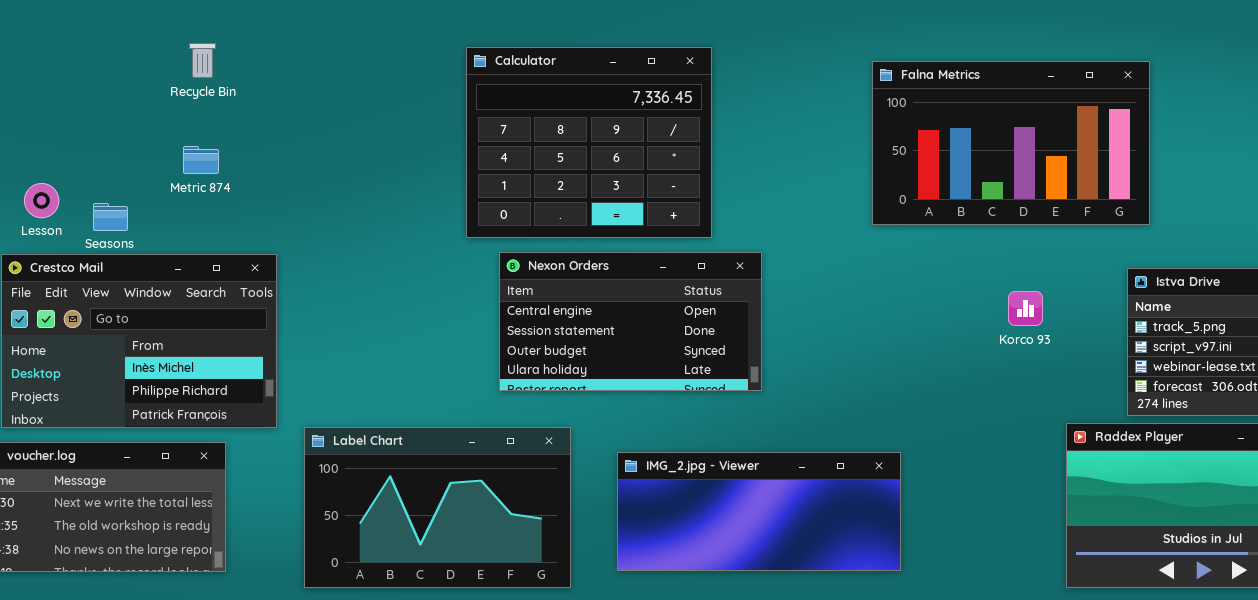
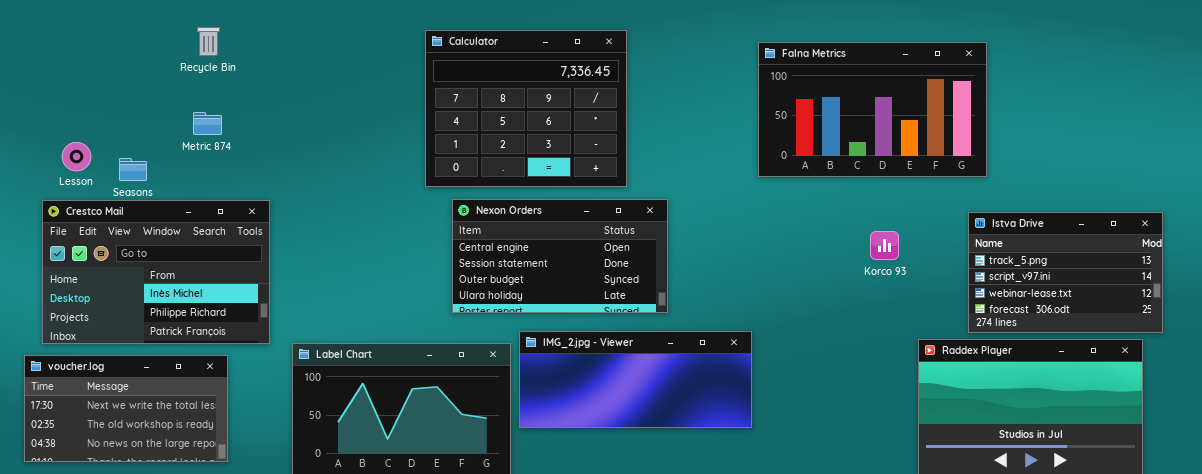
IMG_2.jpg - Viewer: [617,452,901,571] -> [519,331,752,428], moved

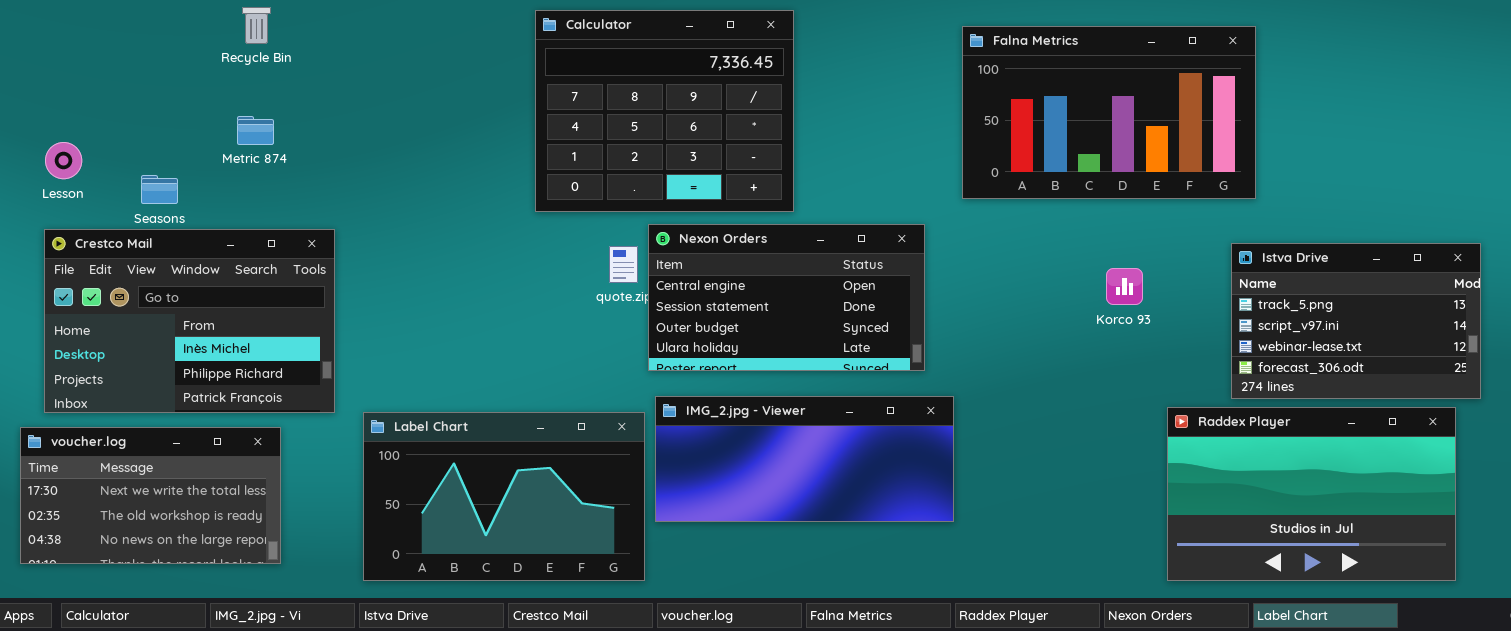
Lesson: [62,142,91,171] -> [45,142,82,179], moved
Nexon Orders: [452,199,668,313] -> [648,224,925,371], moved

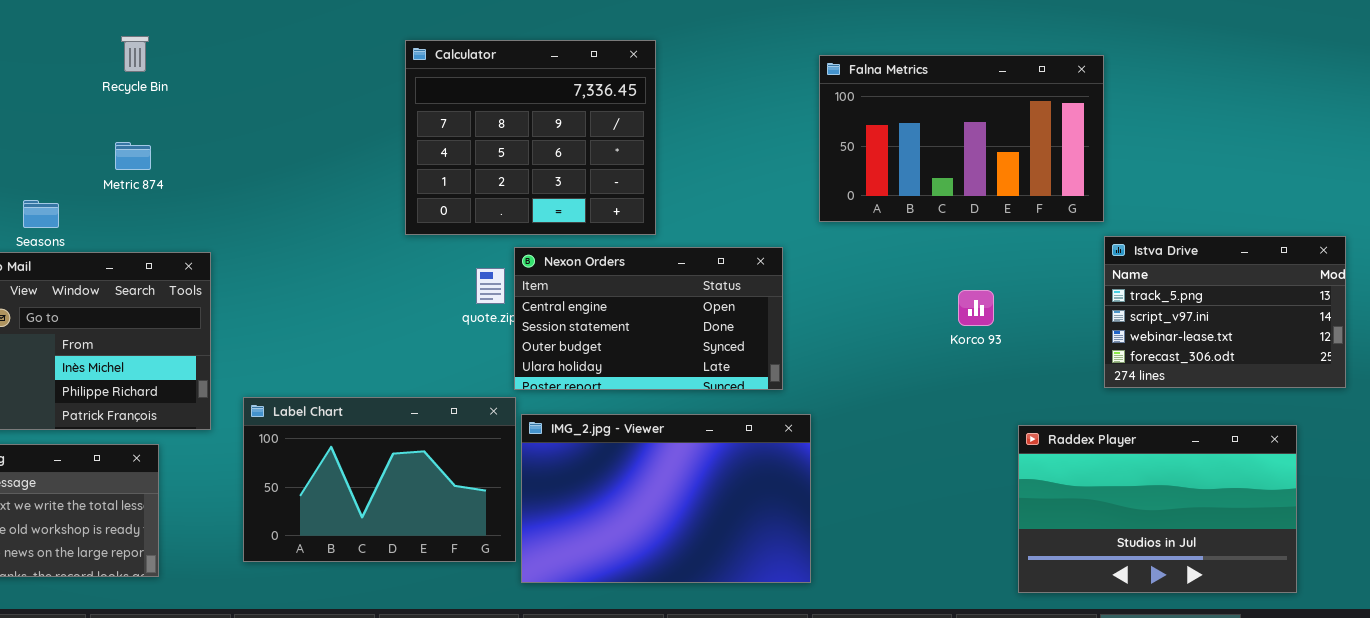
Istva Drive: [1231,243,1481,399] -> [1104,236,1346,388], moved
IMG_2.jpg - Viewer: [655,396,954,522] -> [521,414,811,583], resized
Label Chart: [363,412,645,581] -> [243,397,516,562], moved

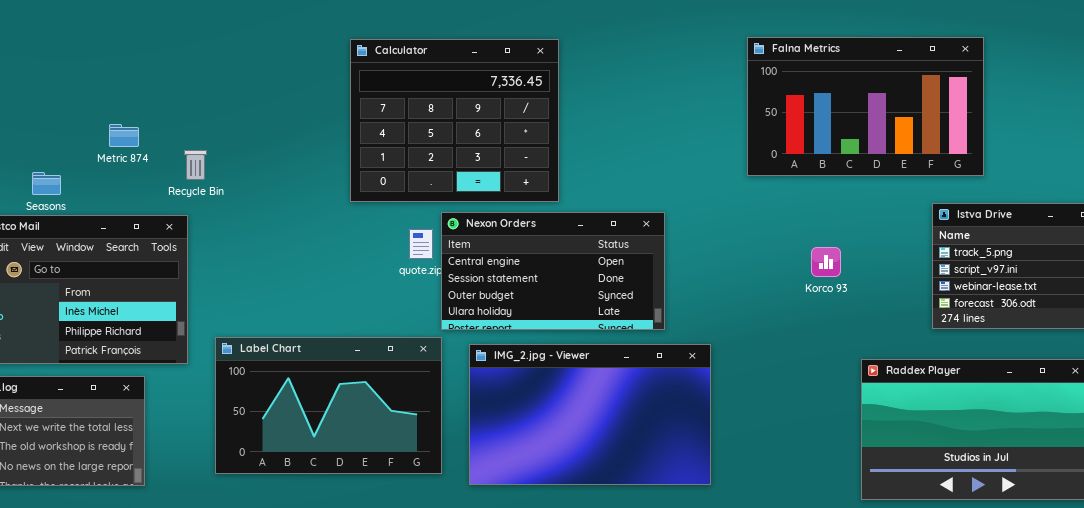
Recycle Bin: [121,36,149,72] -> [184,150,207,180], moved
Falna Metrics: [819,55,1104,222] -> [747,37,984,176], moved
IMG_2.jpg - Viewer: [521,414,811,583] -> [469,344,711,485], moved

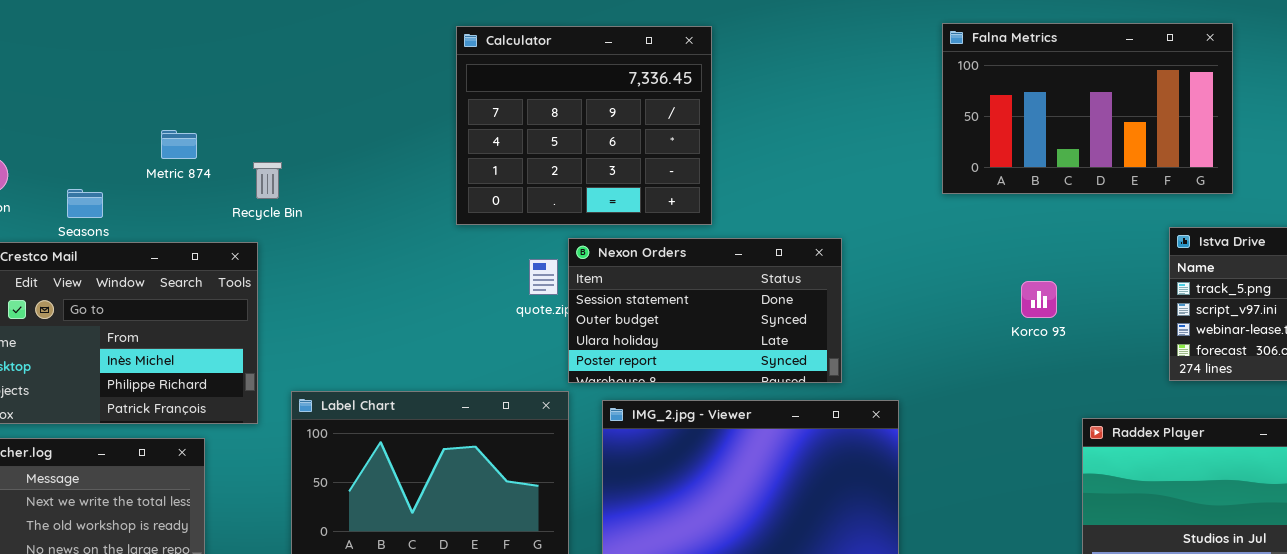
Nexon Orders: [441,212,665,330] -> [568,238,842,383], scrolled down 1 row

